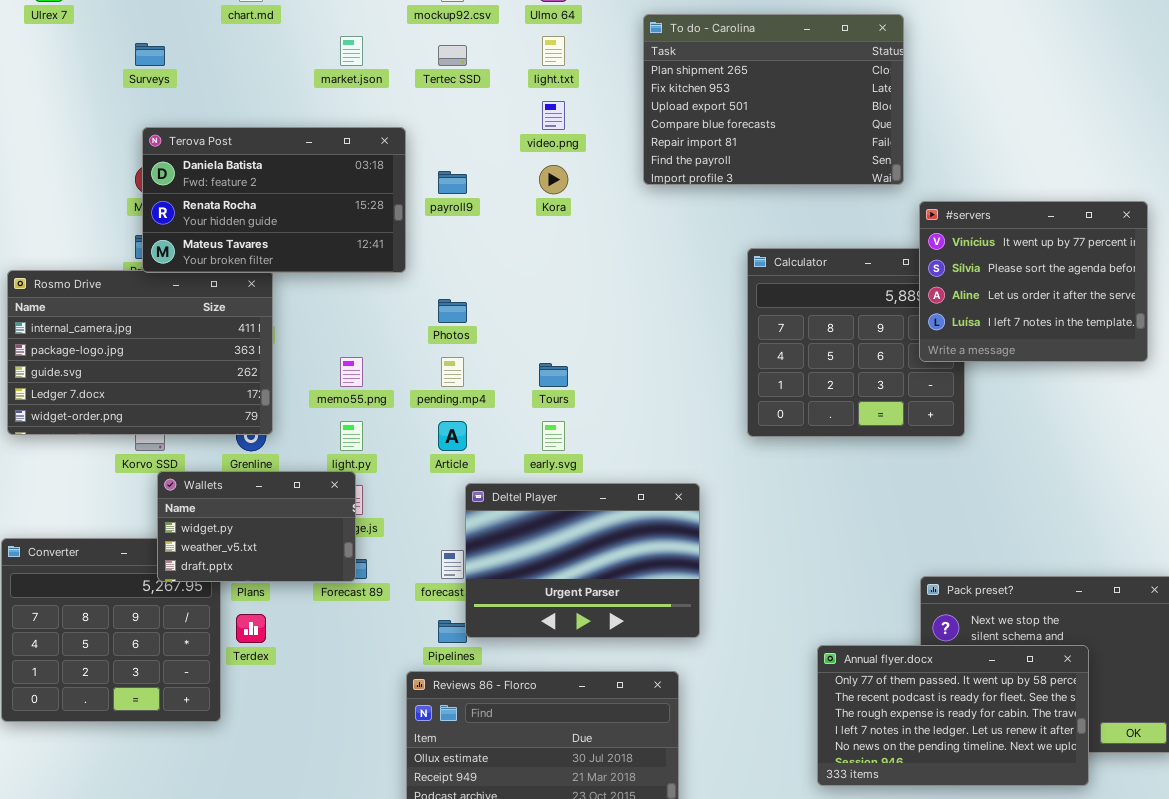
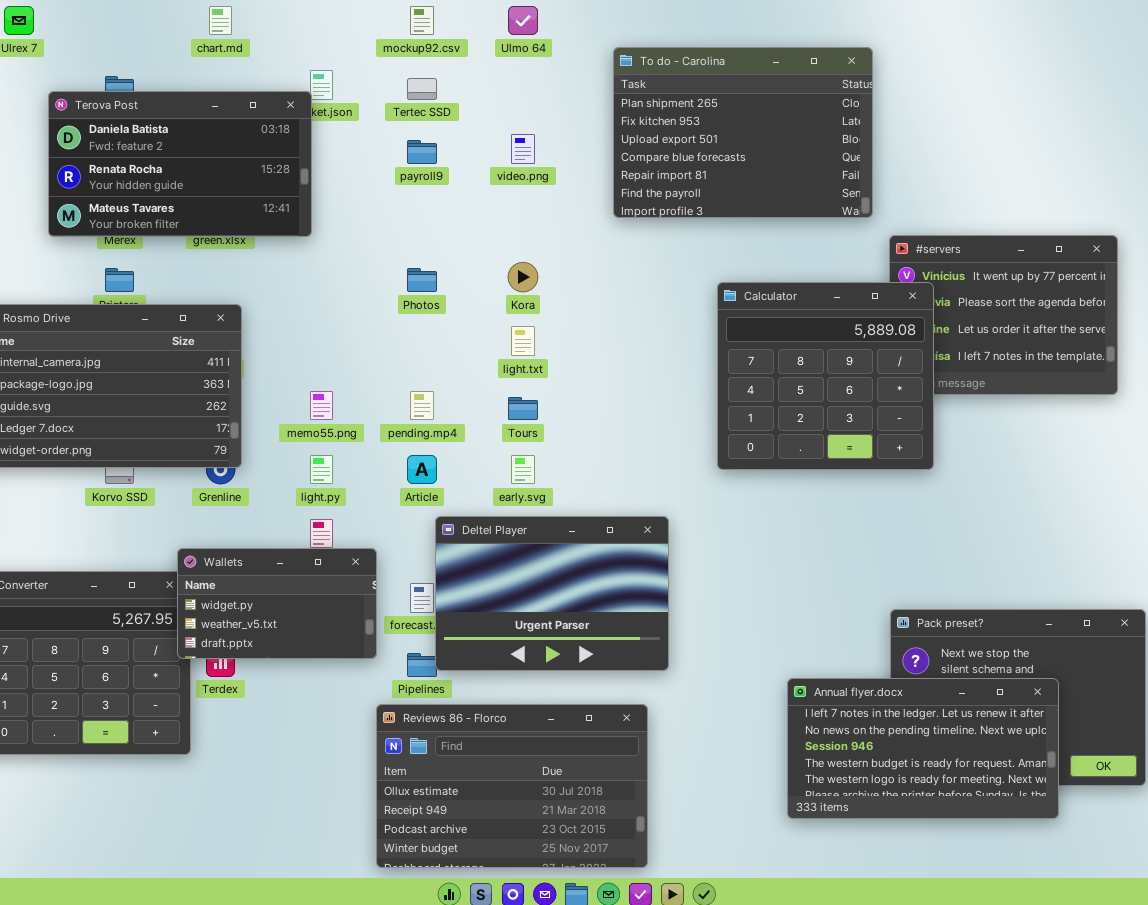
light.txt: [542,36,565,66] -> [511,326,535,356], moved
Terova Post: [142,127,406,273] -> [48,91,312,237], moved
Kora: [539,165,568,194] -> [508,262,538,292], moved
payroll9: [438,171,467,194] -> [407,140,437,164], moved
Calculator: [747,248,965,437] -> [717,282,934,470], raised
Photos: [438,299,467,323] -> [407,268,437,292], moved
Wallets: [157,471,356,582] -> [177,548,377,659], moved
Annual flyer.docx: [817,645,1089,786] -> [787,678,1059,819], scrolled down 3 rows

